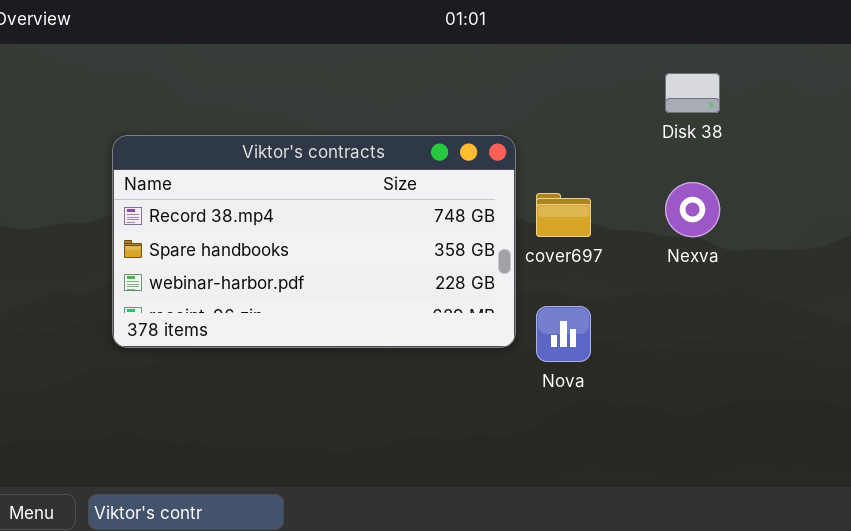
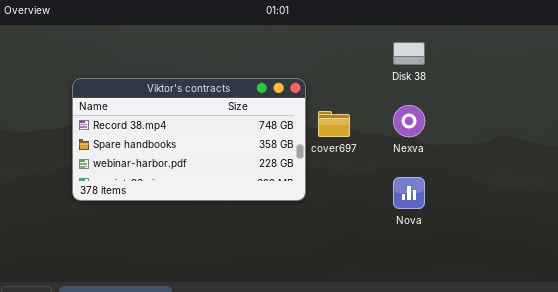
Nova: [536,306,591,362] -> [393,177,425,209], moved

